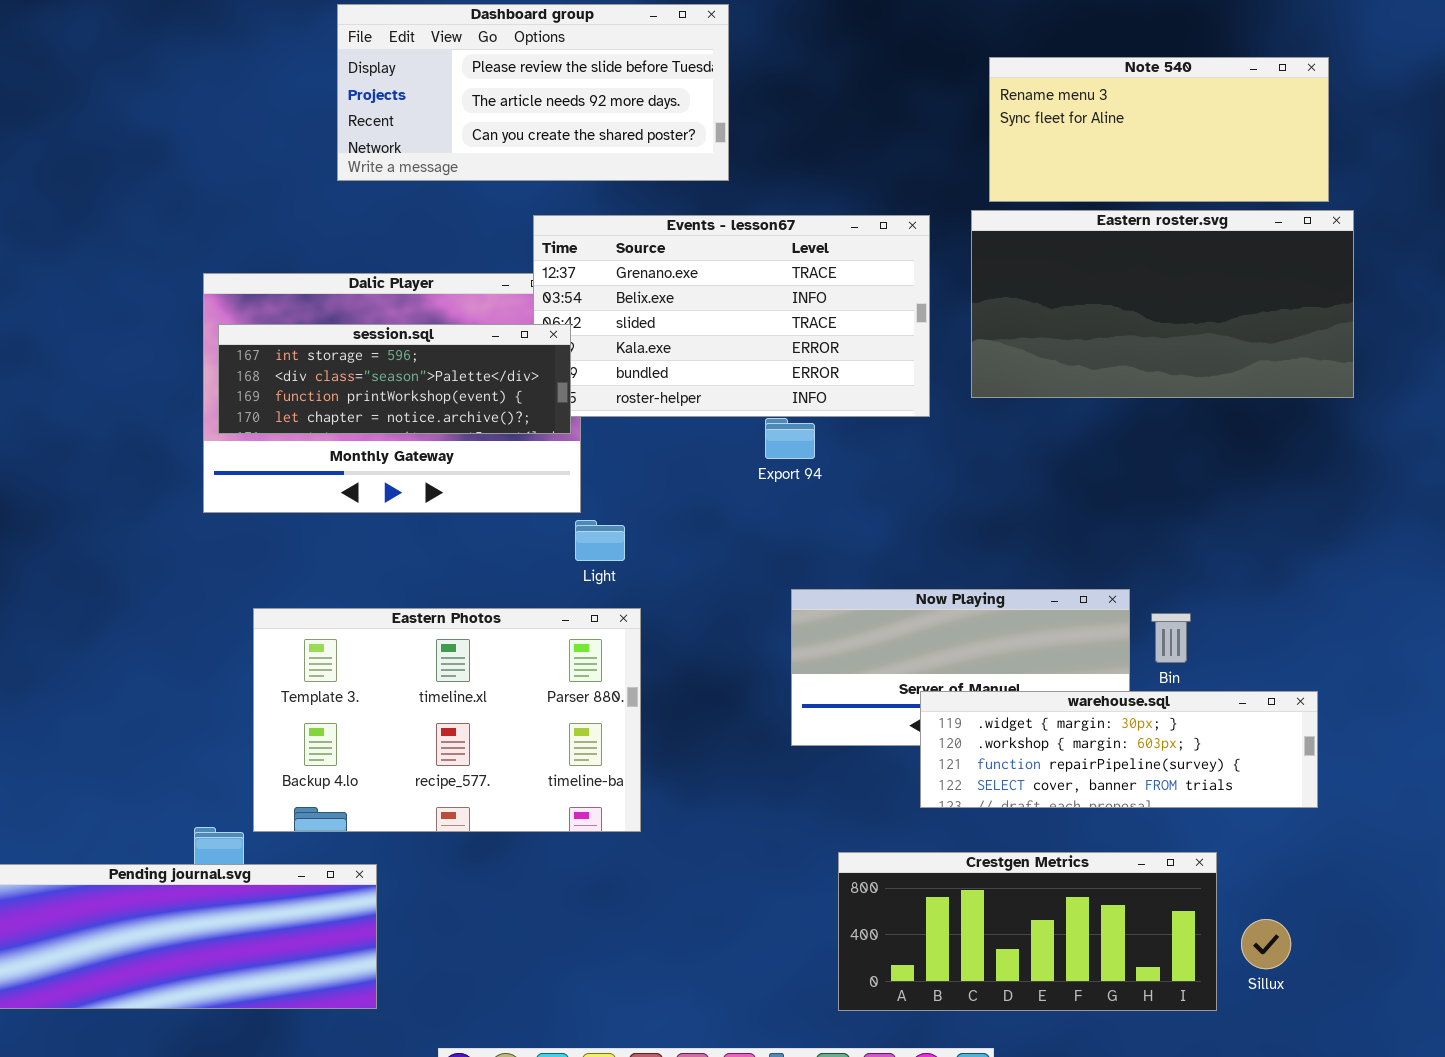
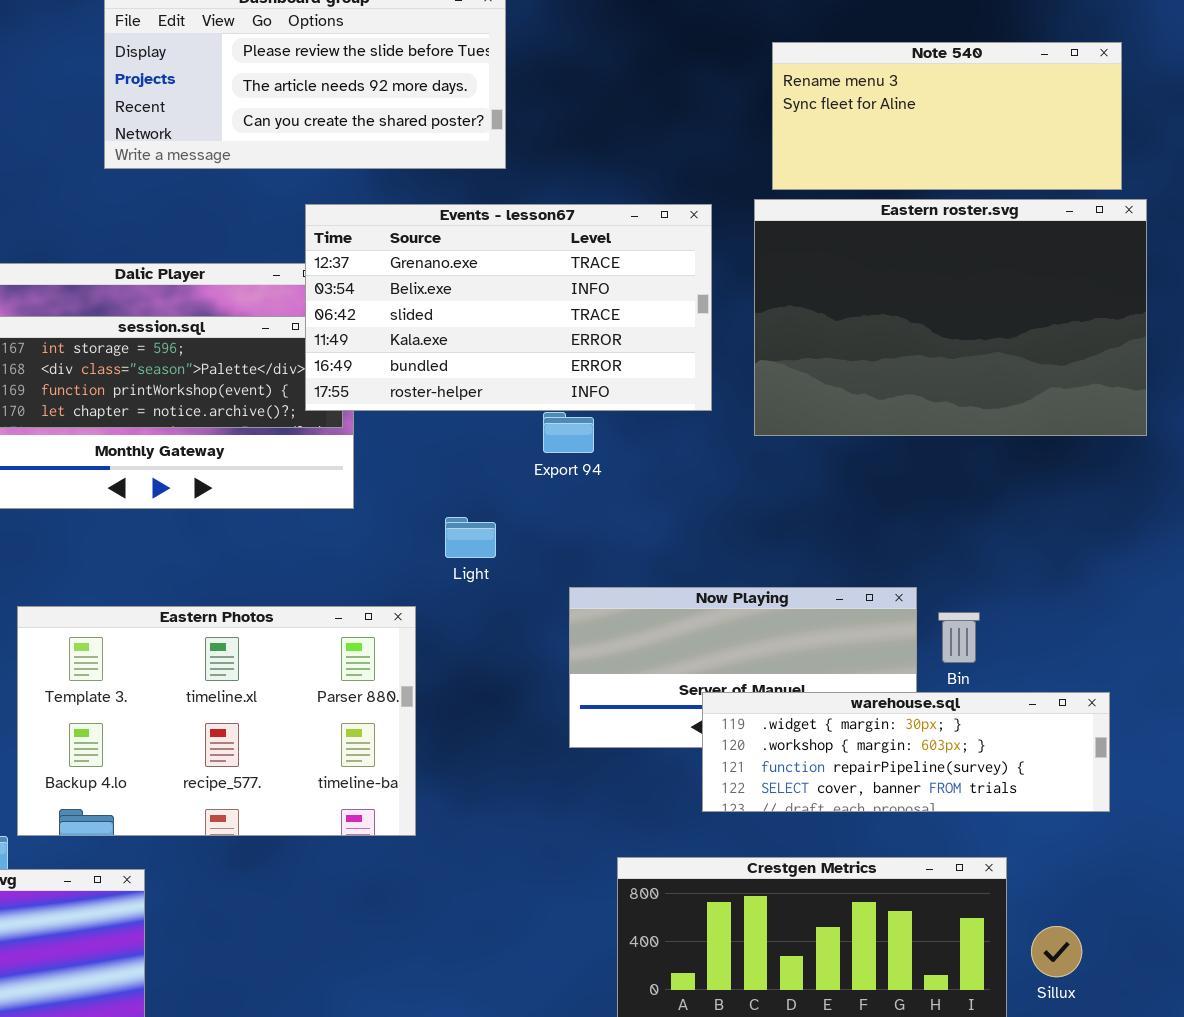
Eastern roster.svg: [971,210,1354,398] -> [754,199,1147,436], resized
Events - lesson67: [533,215,930,417] -> [305,204,712,411], raised
Light: [575,520,625,561] -> [445,517,496,558], moved

